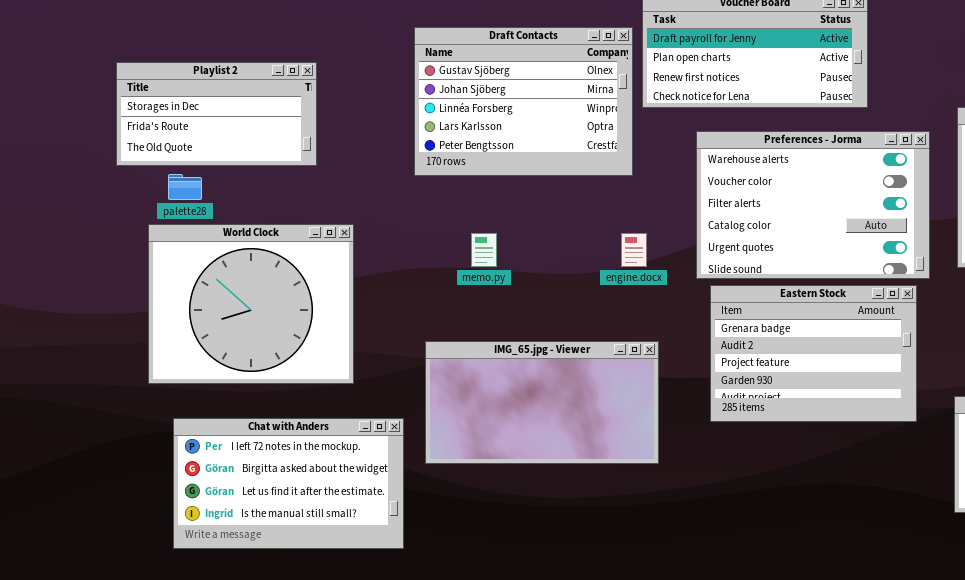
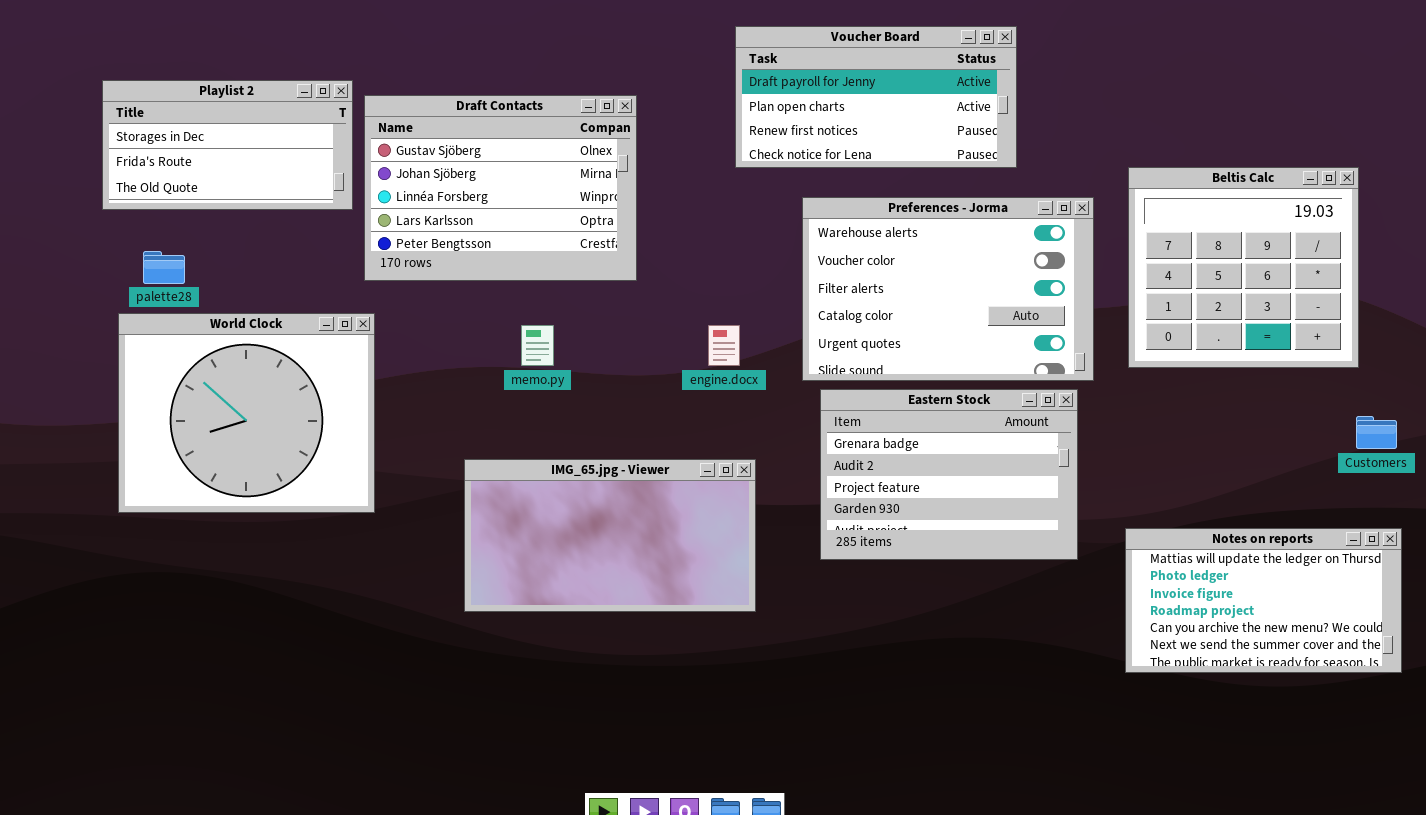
Draft Contacts: [414,27,633,176] -> [364,95,637,281], moved
Playlist 2: [116,62,317,166] -> [102,80,353,210], moved
Chat with Anders: [173,418,404,549] -> none, closed

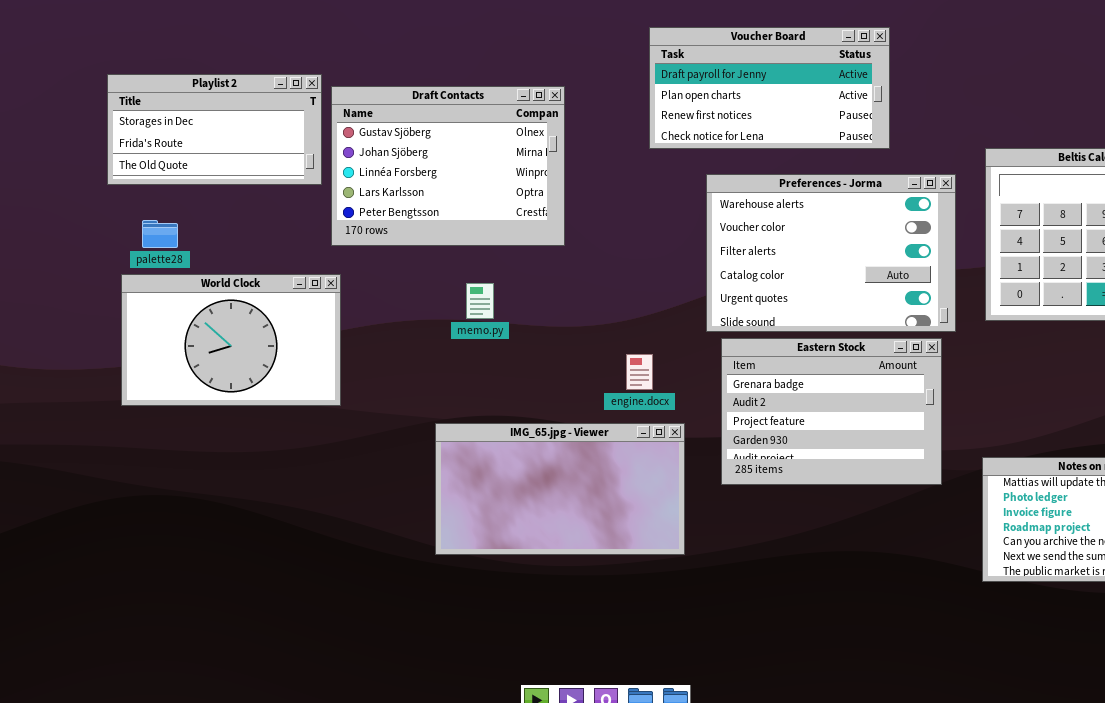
World Clock: [118,313,375,513] -> [121,274,341,406], resized
engine.docx: [708,325,740,366] -> [626,354,653,390], moved
IMG_65.jpg - Viewer: [464,459,756,612] -> [435,423,685,555], moved

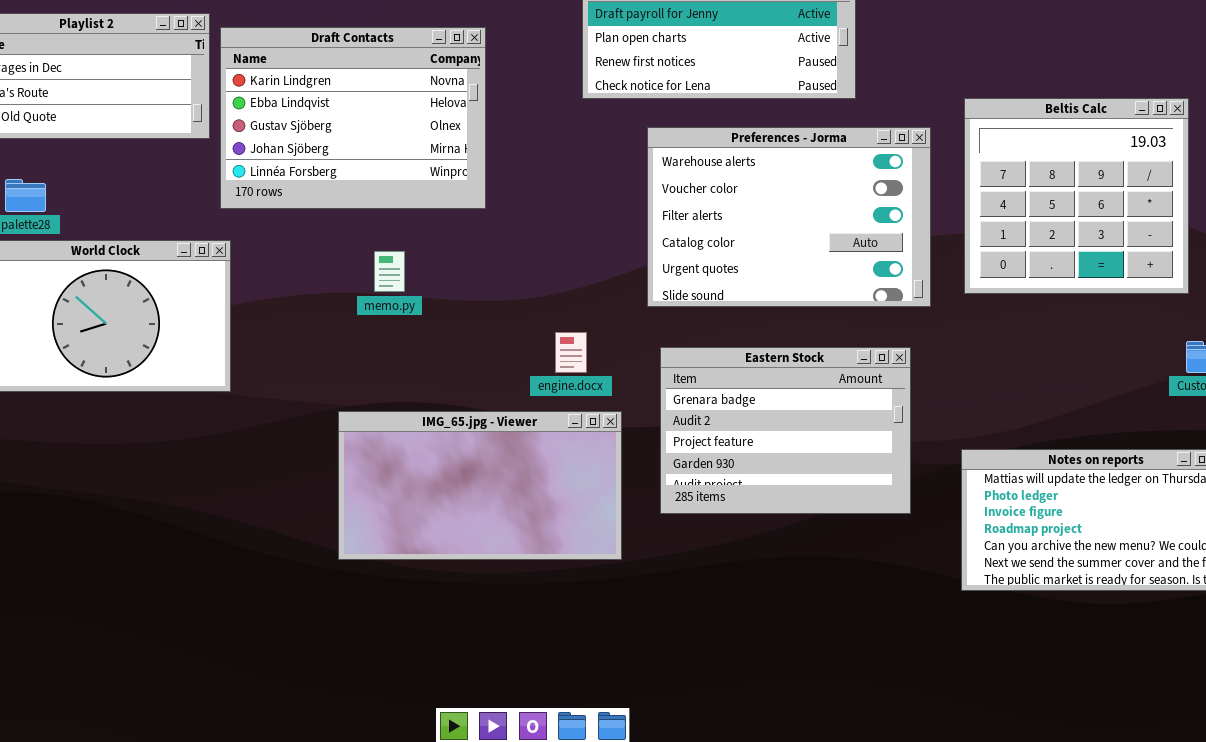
Draft Contacts: [331,86,565,246] -> [220,27,486,209], scrolled up 2 rows
Eastern Stock: [721,338,942,485] -> [660,347,911,514], moved

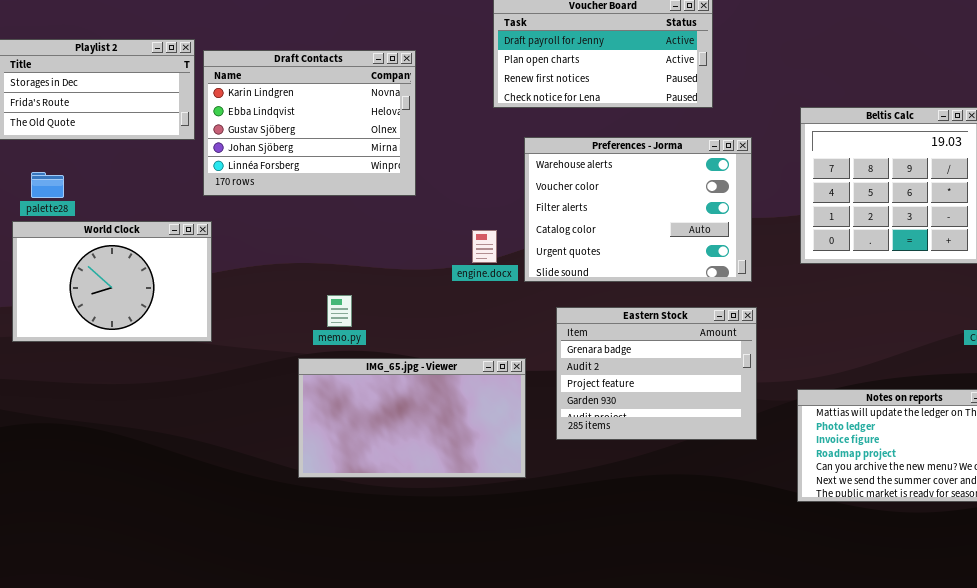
Preferences - Jorma: [647,127,931,307] -> [524,137,752,282], moved
memo.py: [374,251,405,292] -> [327,295,352,327], moved
engine.docx: [555,332,587,373] -> [472,230,497,263], moved

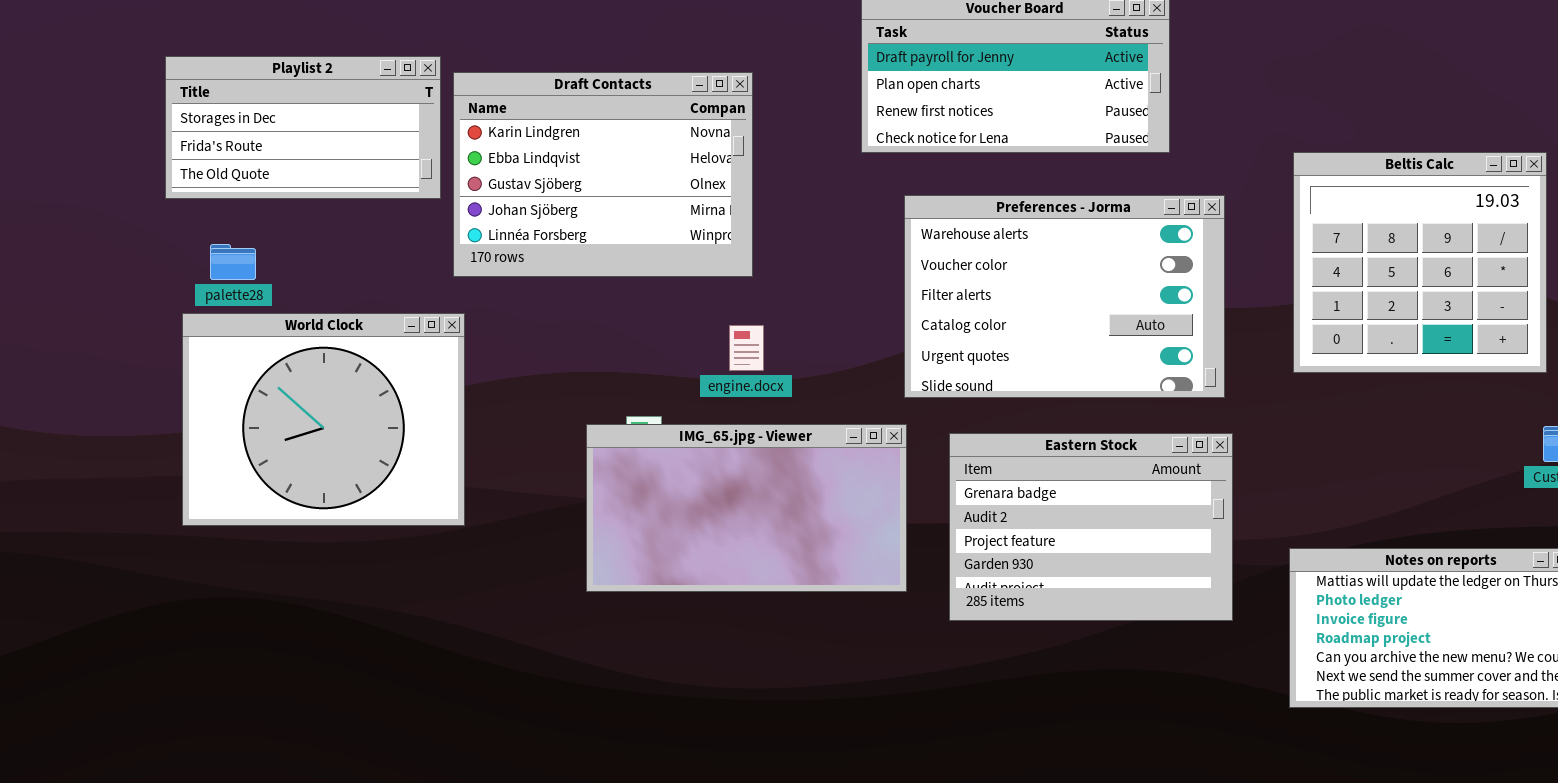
World Clock: [12,221,212,342] -> [182,313,465,526], resized
engine.docx: [472,230,497,263] -> [729,325,764,371], moved
IMG_65.jpg - Viewer: [298,358,526,478] -> [586,424,907,592], moved

